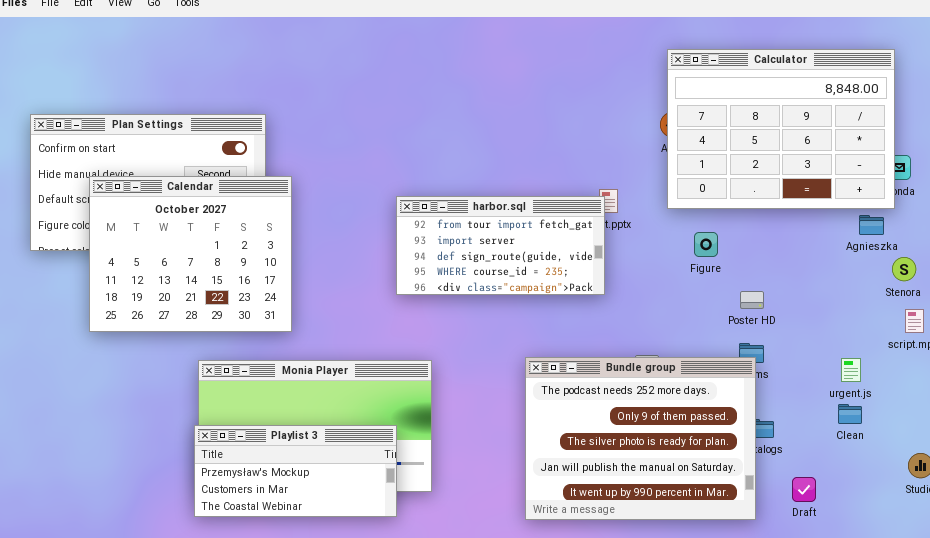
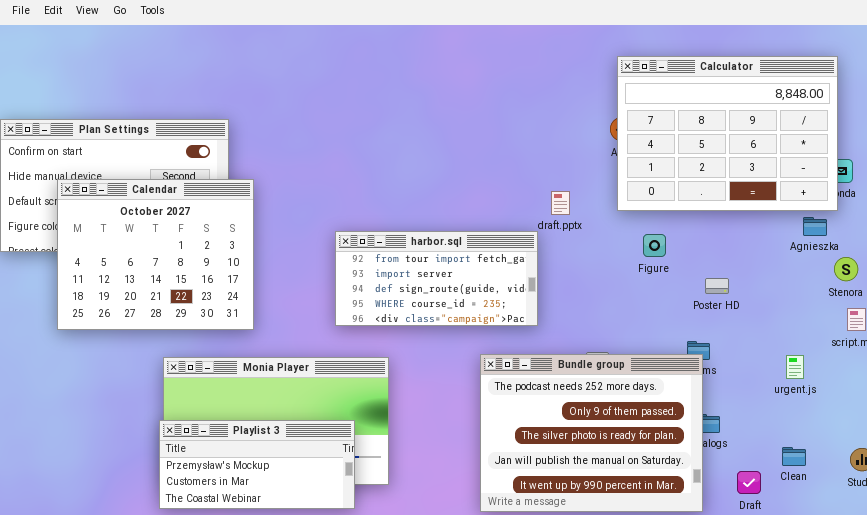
harbor.sql: [396,196,605,295] -> [335,231,538,326], moved
Poster HD: [740,291,764,309] -> [705,278,729,294], moved
Clean: [838,404,862,424] -> [782,447,806,466], moved

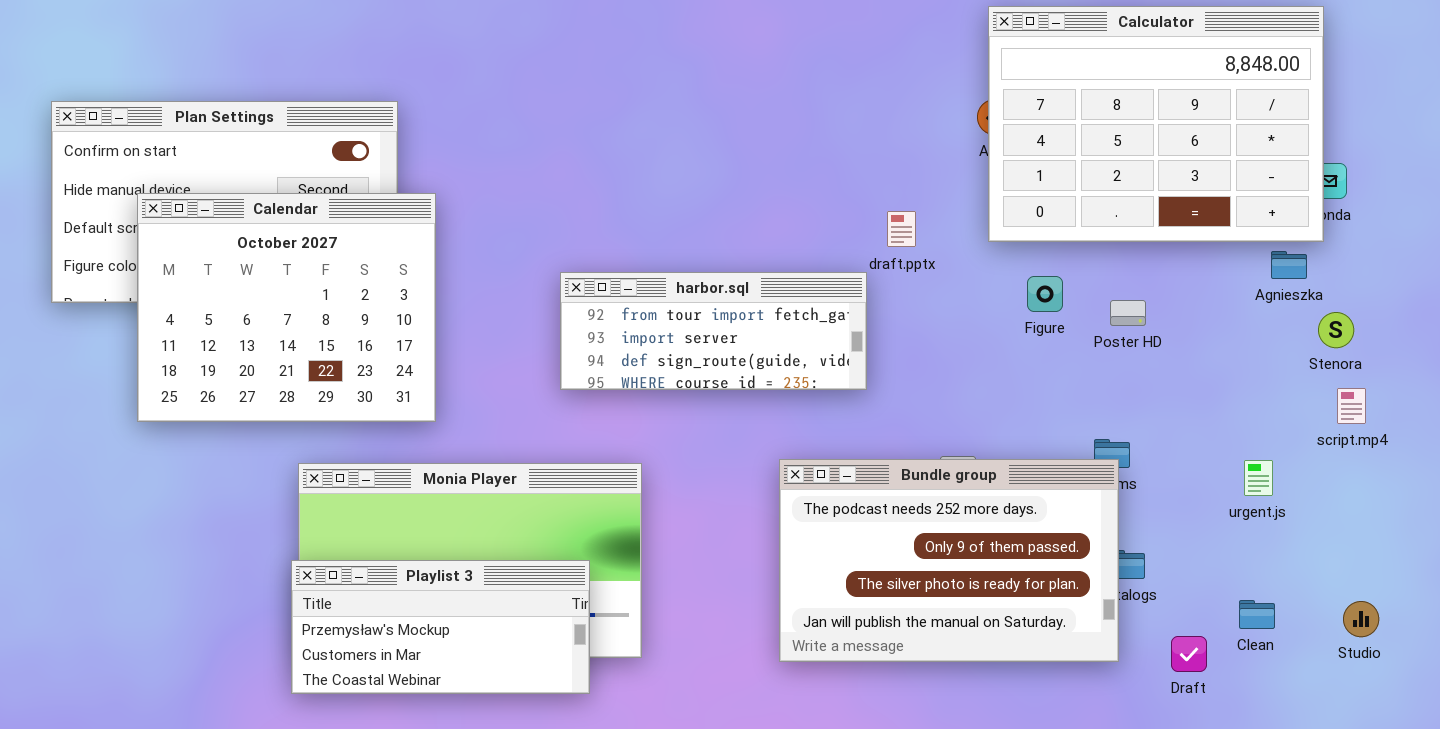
harbor.sql: [335,231,538,326] -> [560,272,867,390], resized
Poster HD: [705,278,729,294] -> [1110,300,1146,326], moved
Bundle group: [480,354,703,512] -> [779,459,1119,662], resized

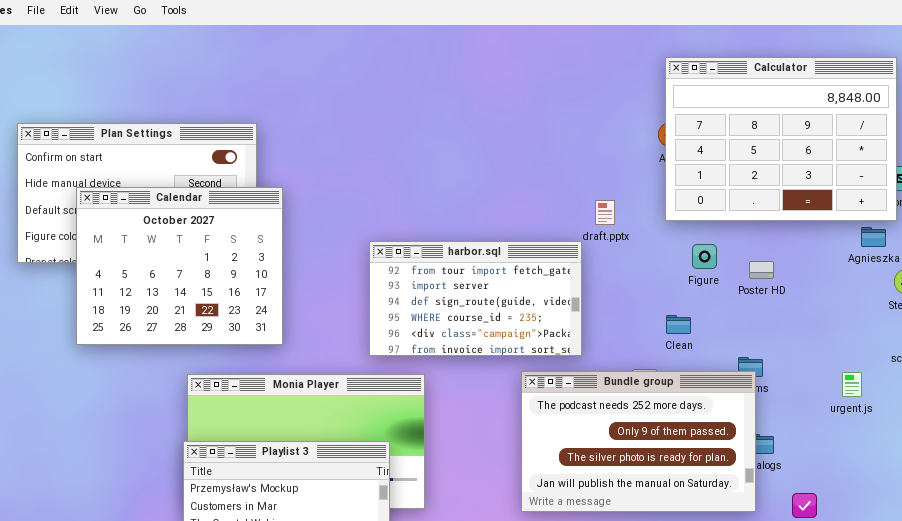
harbor.sql: [560,272,867,390] -> [369,241,582,356], resized
Clean: [1239,600,1275,629] -> [666,315,691,334], moved

